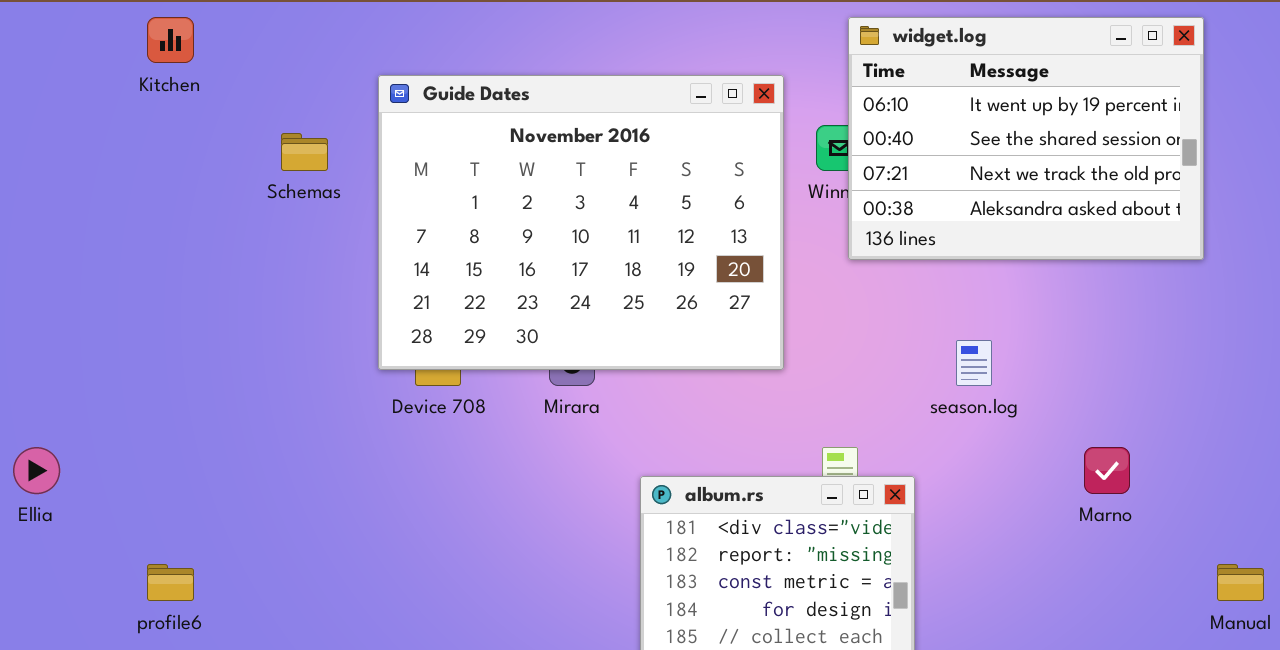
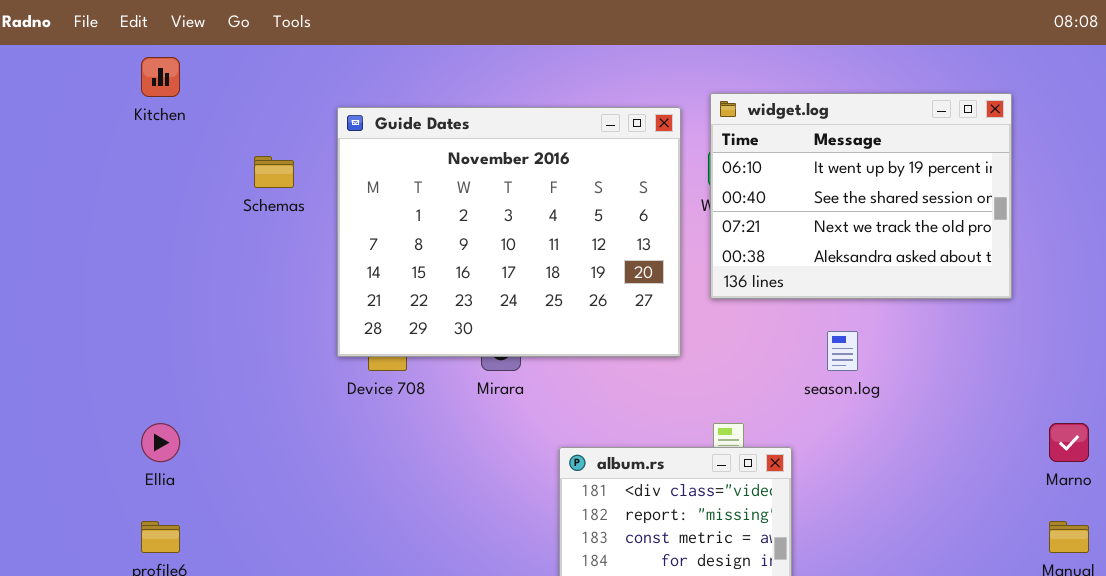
widget.log: [848,17,1204,260] -> [710,93,1012,299], moved
Ellia: [13,447,60,494] -> [141,423,180,462], moved
Marno: [1084,447,1130,494] -> [1049,423,1089,462], moved

